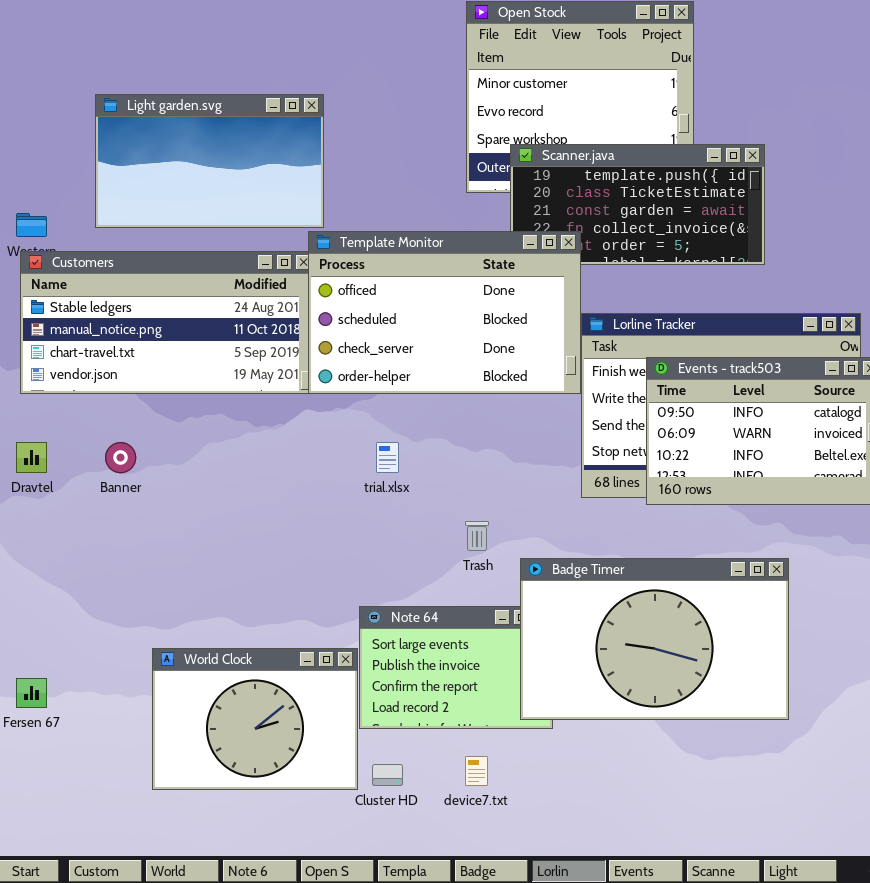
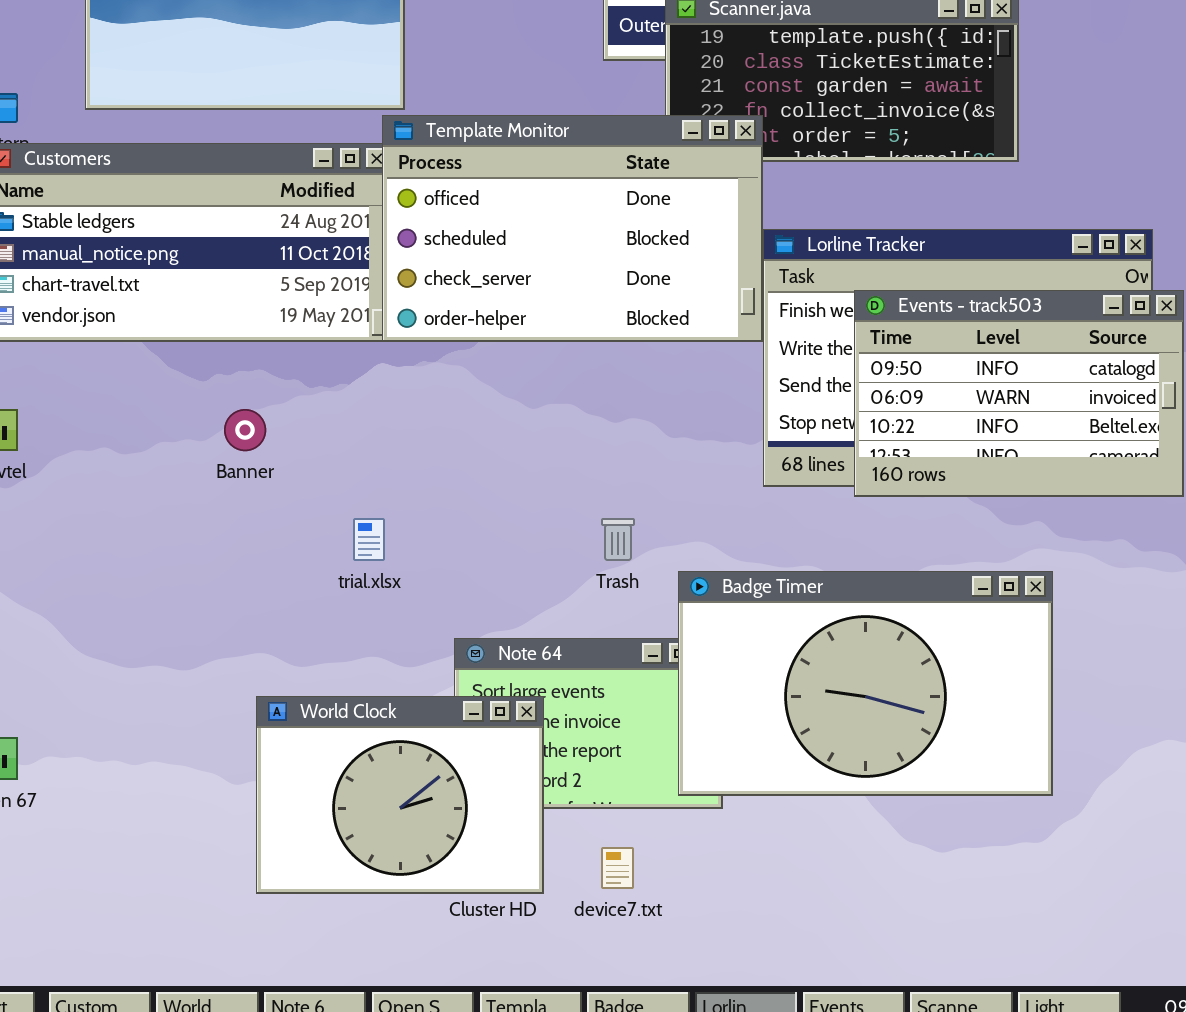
Banner: [105,442,136,473] -> [224,409,266,451], moved
trial.xlsx: [376,442,399,473] -> [353,518,385,561], moved
World Clock: [152,648,358,790] -> [256,696,544,894], moved

